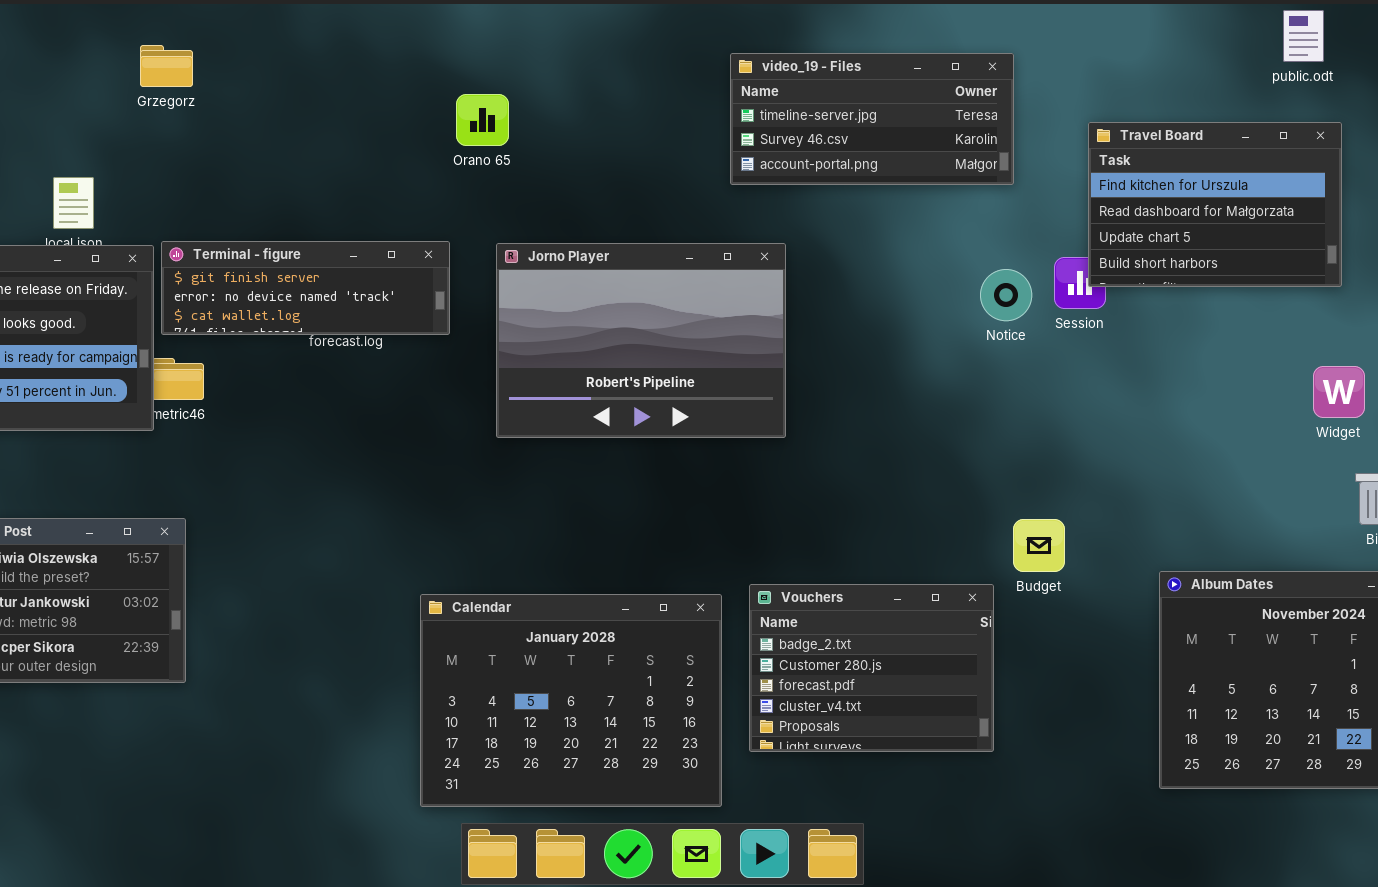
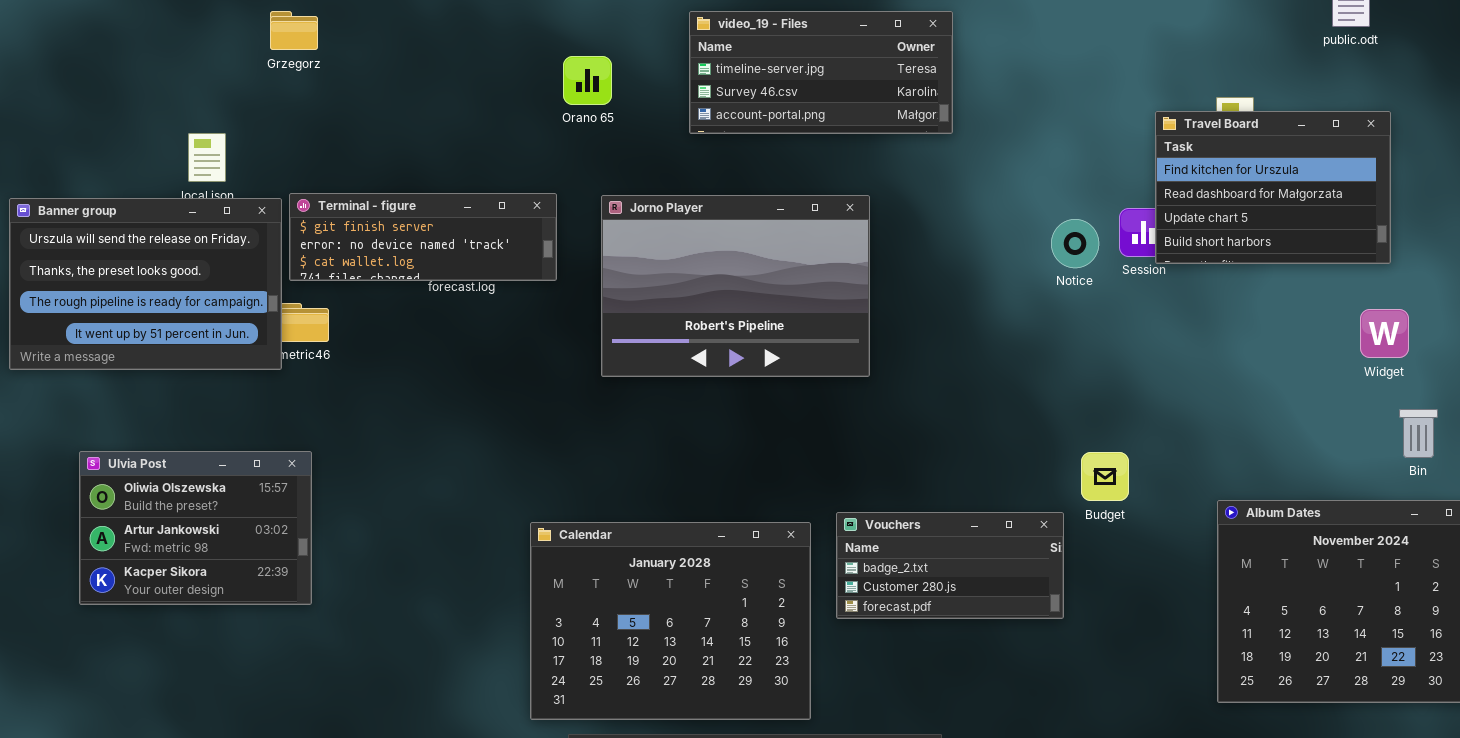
video_19 - Files: [730,53,1014,185] -> [689,11,953,134], moved
Travel Board: [1088,122,1342,287] -> [1155,111,1391,264], moved
Vouchers: [749,584,994,752] -> [836,512,1064,619], resized

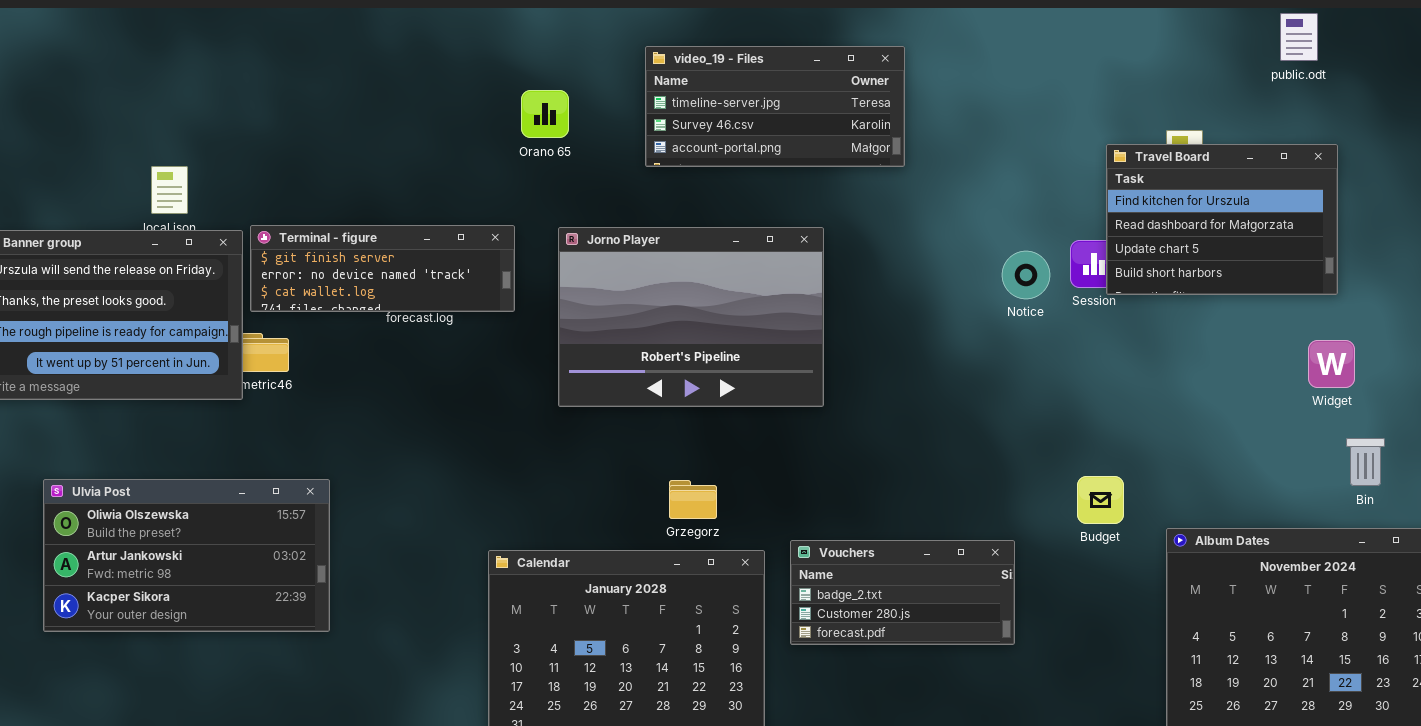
Grzegorz: [270,11,318,50] -> [669,480,717,519], moved
Ulvia Post: [79,451,312,605] -> [43,479,330,632], resized
Budget: [1081,452,1129,501] -> [1077,476,1124,524], moved

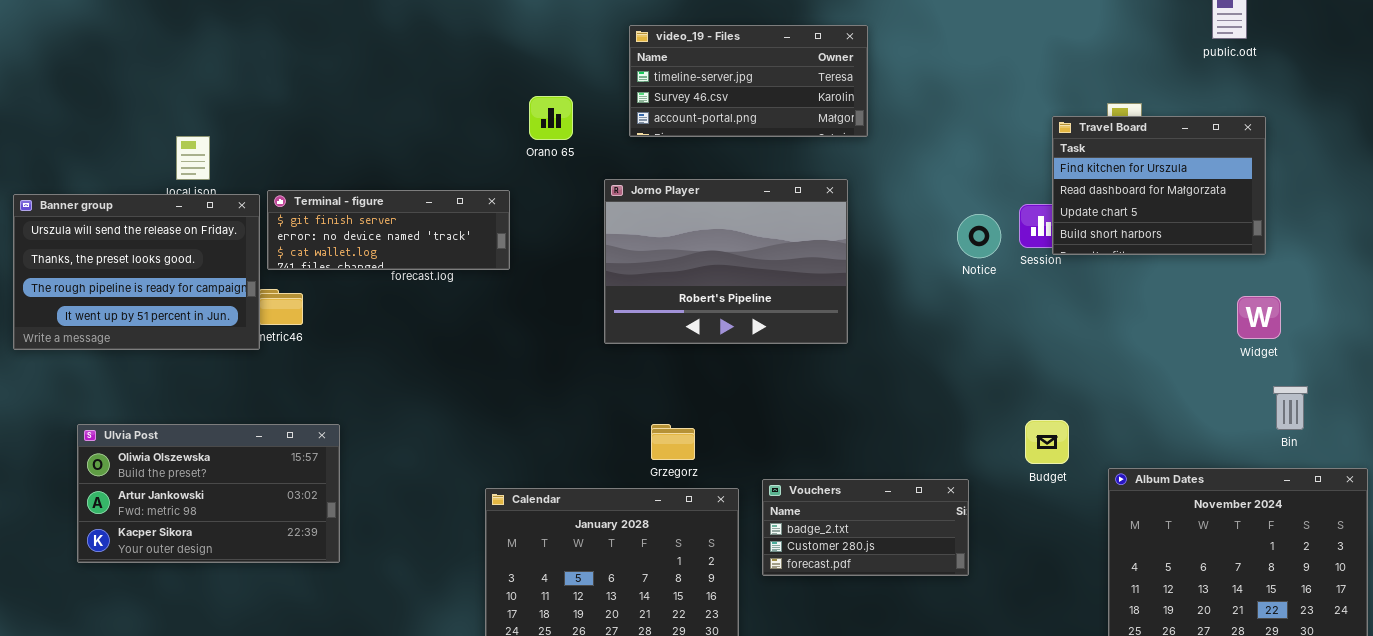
Orano 65: [521,90,569,138] -> [529,96,573,140], moved
Jorno Player: [558,227,824,407] -> [604,179,848,344], moved

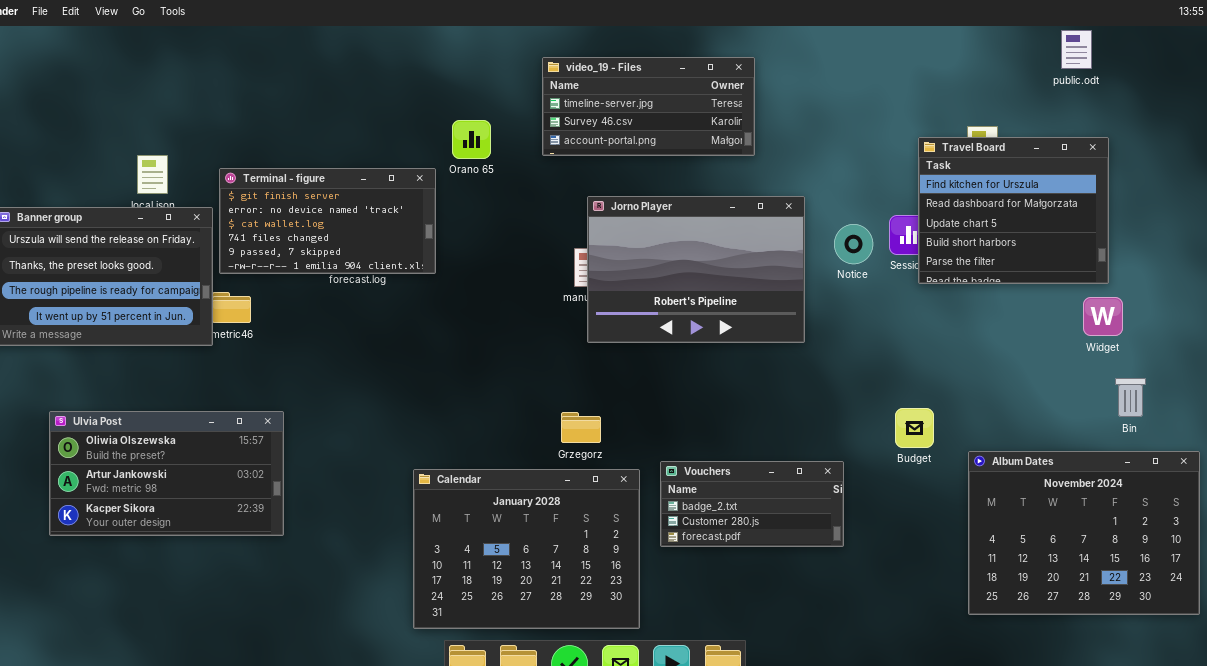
Travel Board: [1052,116,1266,255] -> [918,137,1109,284], resized
Jorno Player: [604,179,848,344] -> [587,196,805,343], moved
Terminal - figure: [267,190,510,270] -> [219,168,436,274], resized

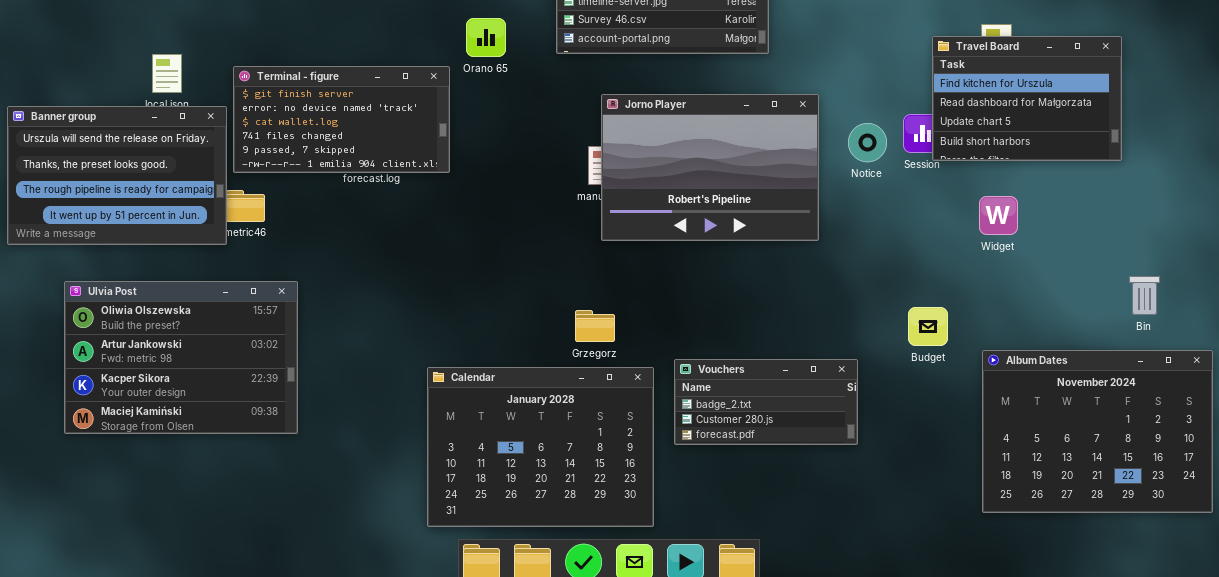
Travel Board: [918,137,1109,284] -> [932,36,1122,161], resized
Widget: [1083,297,1123,336] -> [979,196,1018,235], moved
Ulvia Post: [49,411,284,536] -> [64,281,298,434], resized

